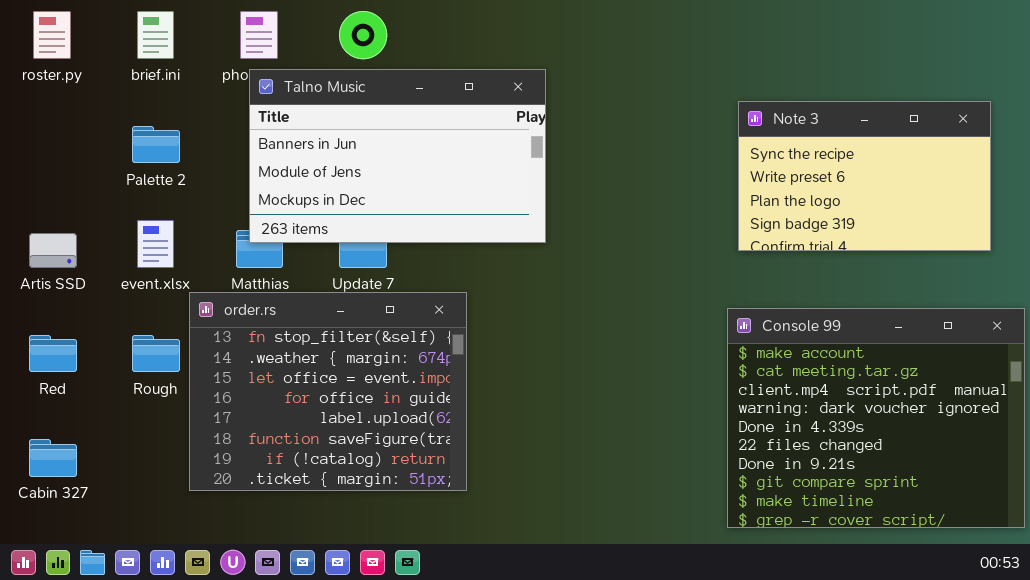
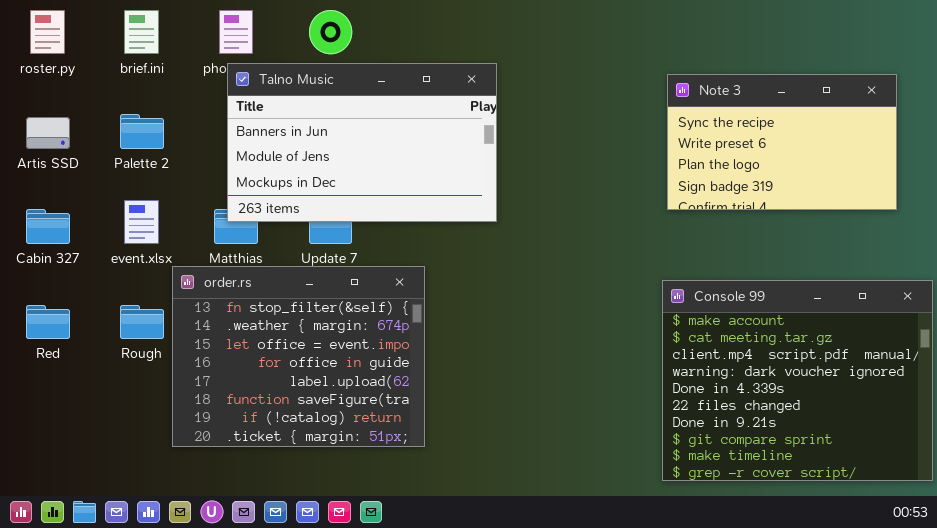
Note 3: [738,101,991,251] -> [667,74,897,210], moved
Artis SSD: [29,233,77,268] -> [26,117,70,149], moved
Cabin 327: [29,439,77,477] -> [26,209,70,244], moved

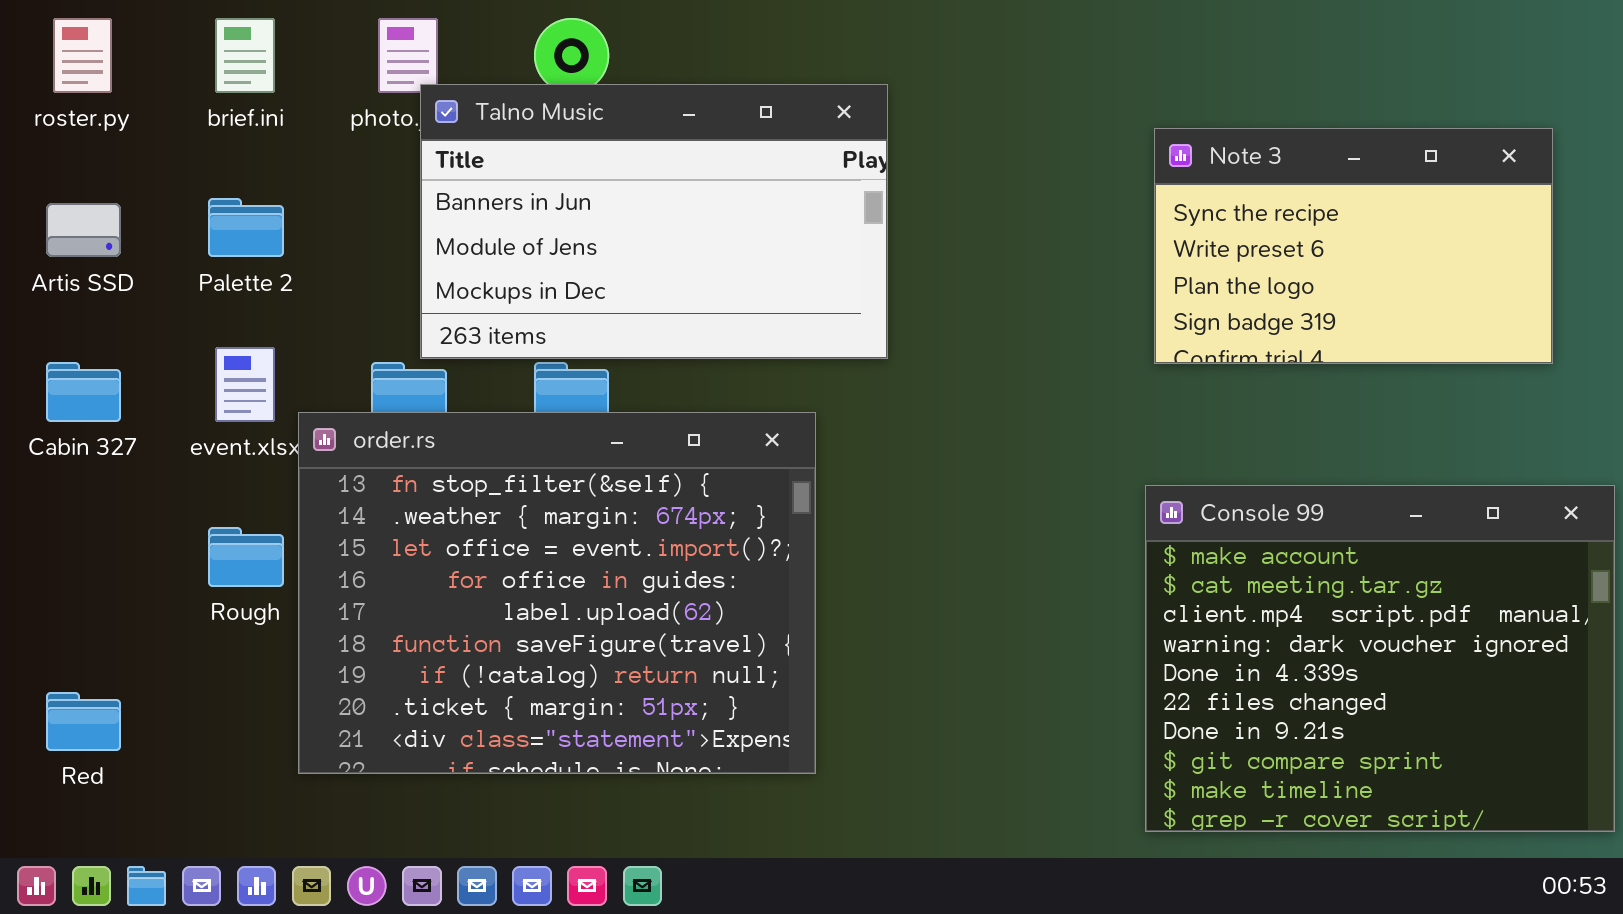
Talno Music: [227,63,497,222] -> [420,84,888,359], moved
order.rs: [172,266,425,447] -> [298,412,816,774], resized
Red: [26,305,70,339] -> [46,692,121,751], moved

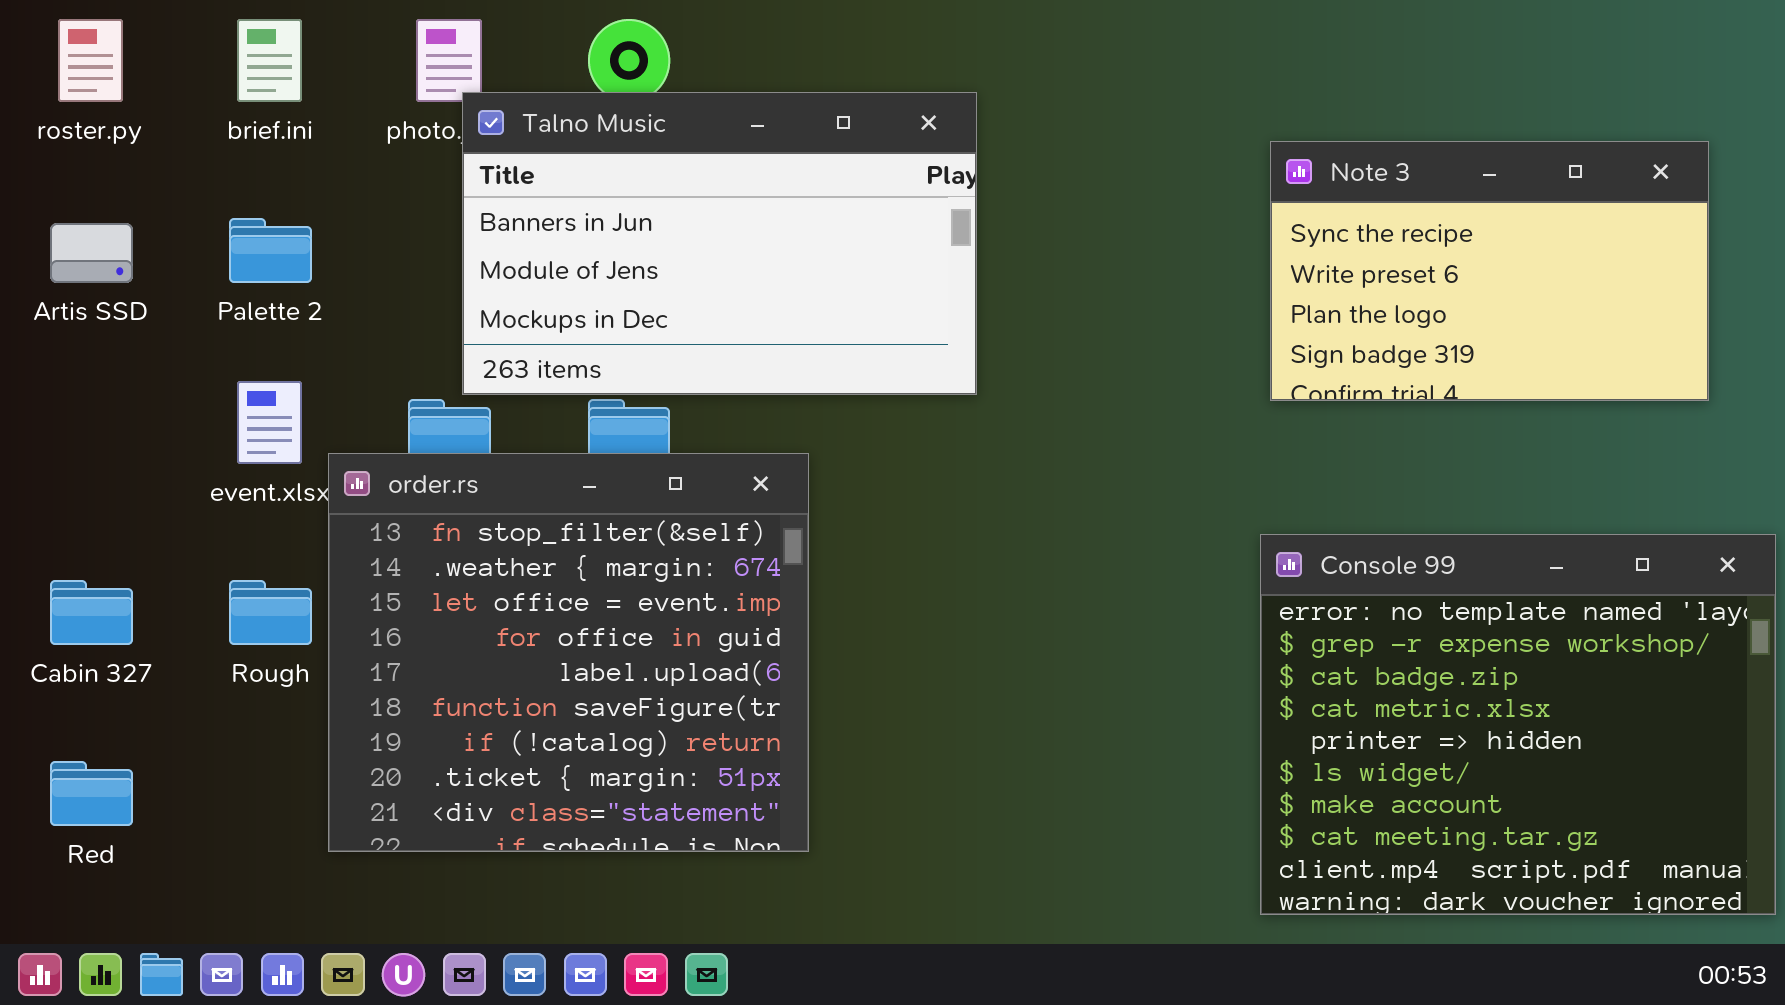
Cabin 327: [46,362,121,422] -> [50,580,133,645], moved
order.rs: [298,412,816,774] -> [328,453,809,852], resized
Console 99: [1145,485,1615,832] -> [1260,534,1776,915], scrolled up 6 rows

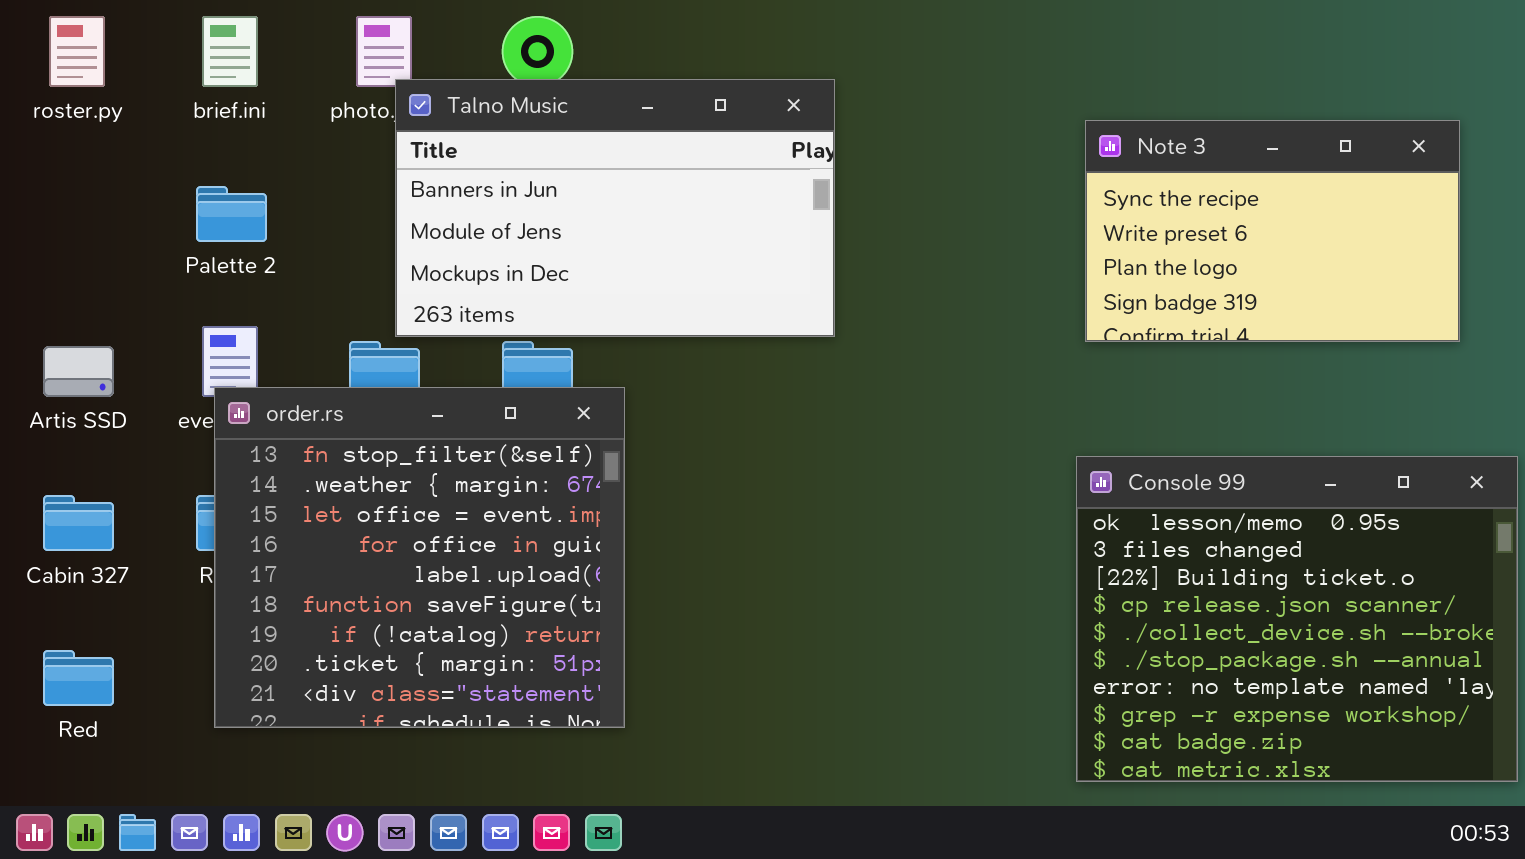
Artis SSD: [50,223,133,283] -> [43,346,114,397], moved
order.rs: [328,453,809,852] -> [214,387,625,728], moved
Console 99: [1260,534,1776,915] -> [1076,456,1518,782], scrolled up 6 rows

